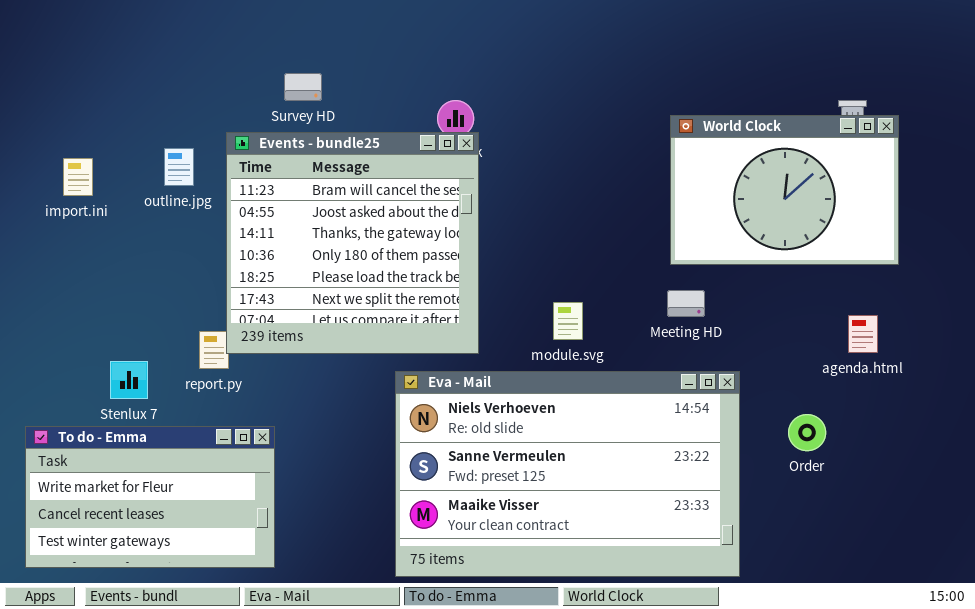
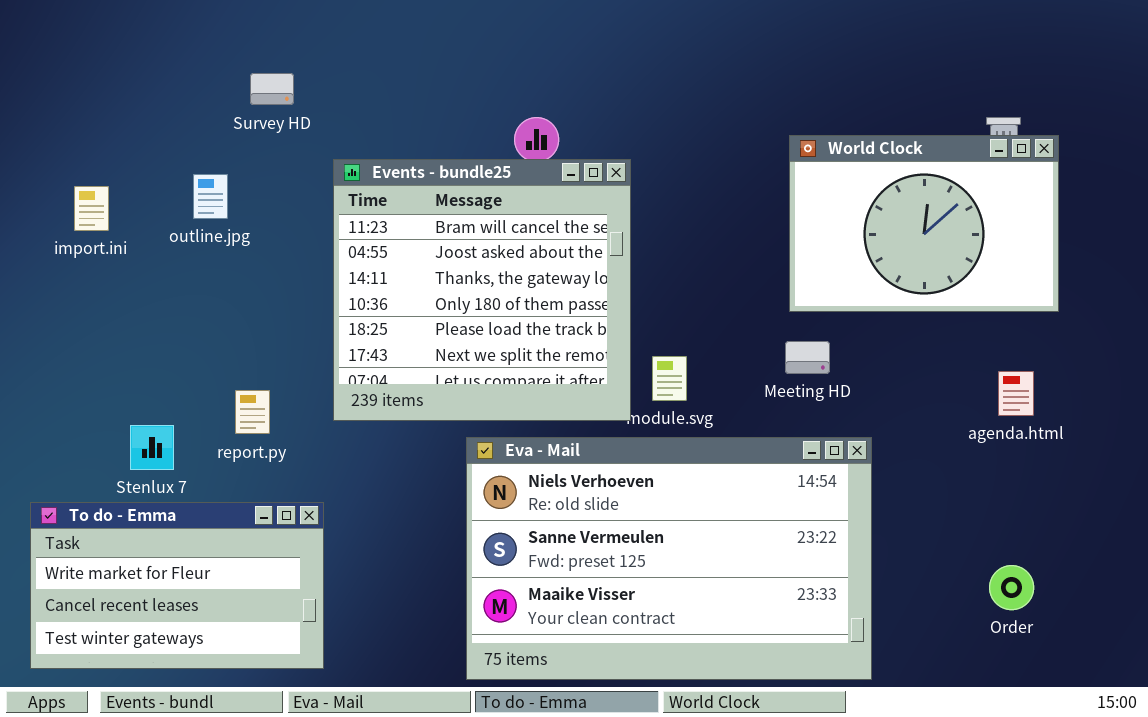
Survey HD: [284,73,322,101] -> [250,73,294,105], moved
Events - bundle25: [226,132,479,354] -> [333,159,631,421], moved
Order: [788,414,826,451] -> [989,565,1034,610], moved

